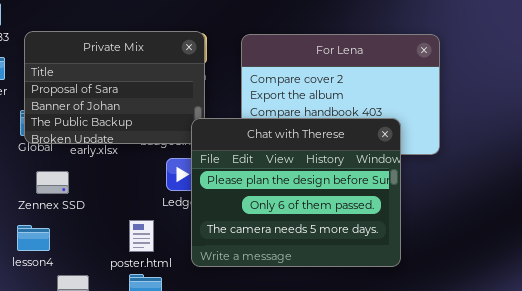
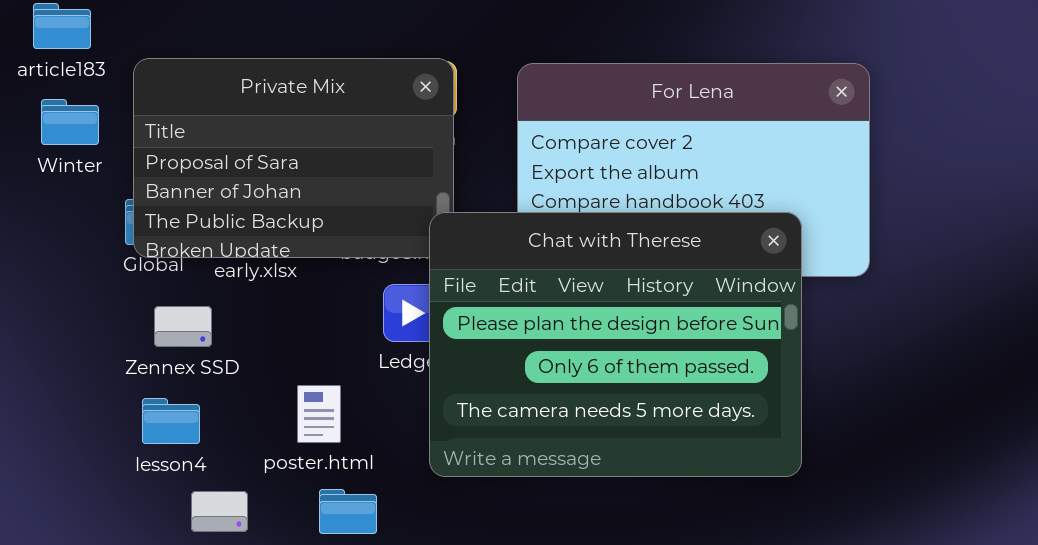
poster.html: [129,220,154,252] -> [297,385,341,443], moved
lesson4: [17,225,50,251] -> [142,398,200,444], moved

